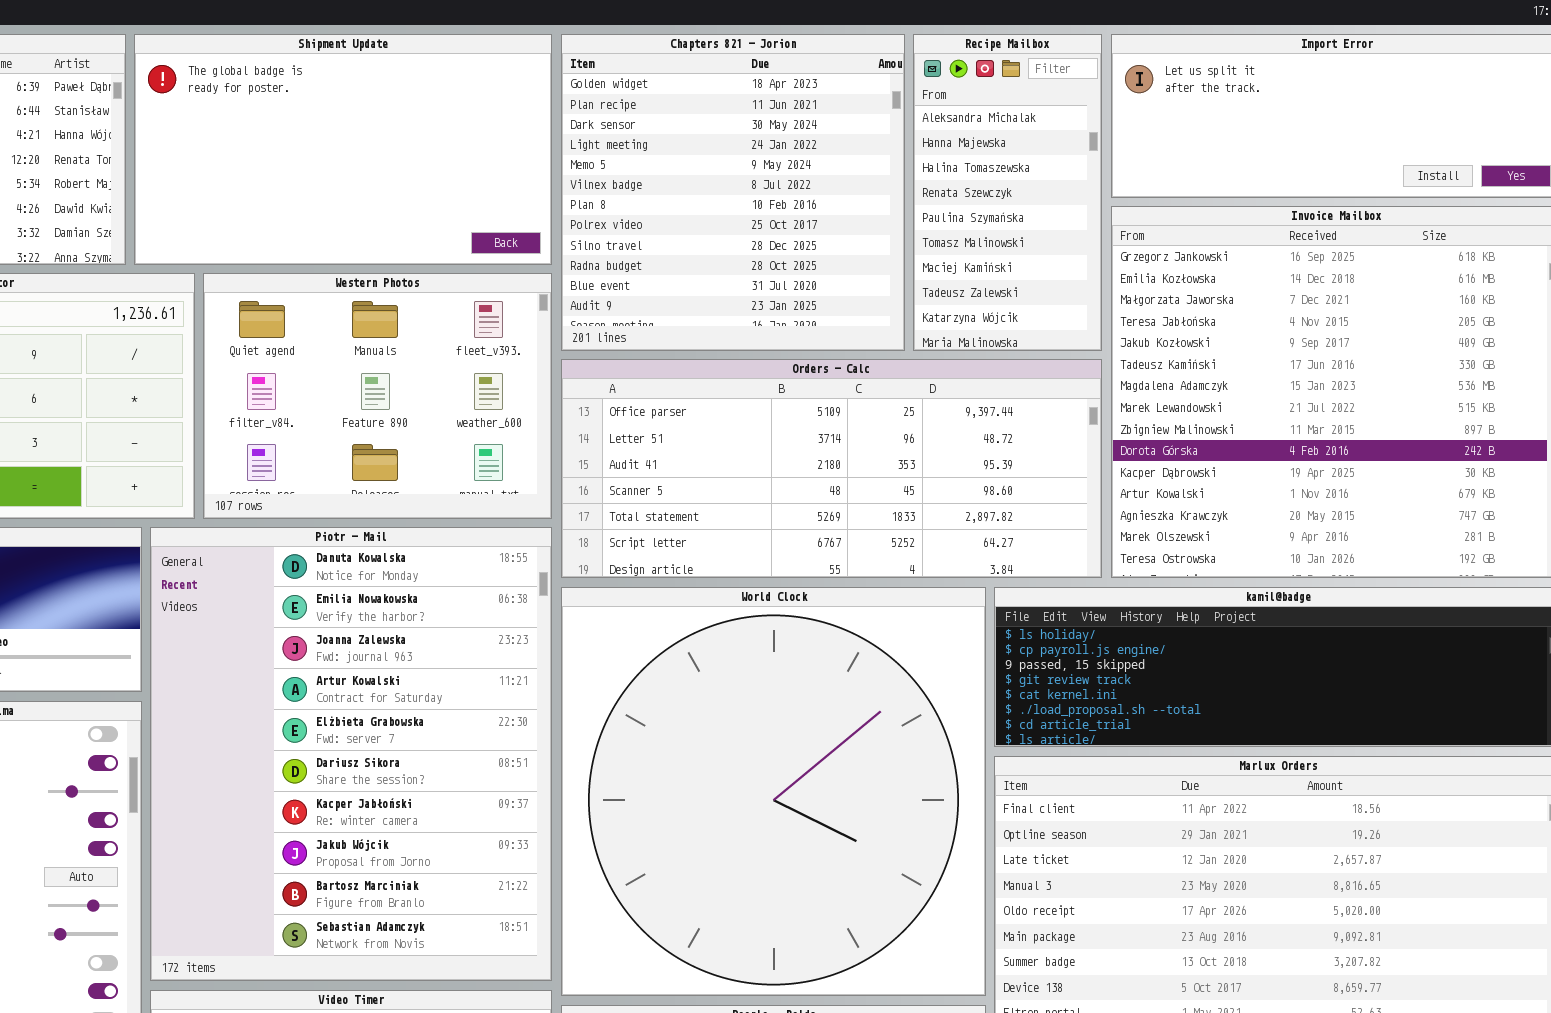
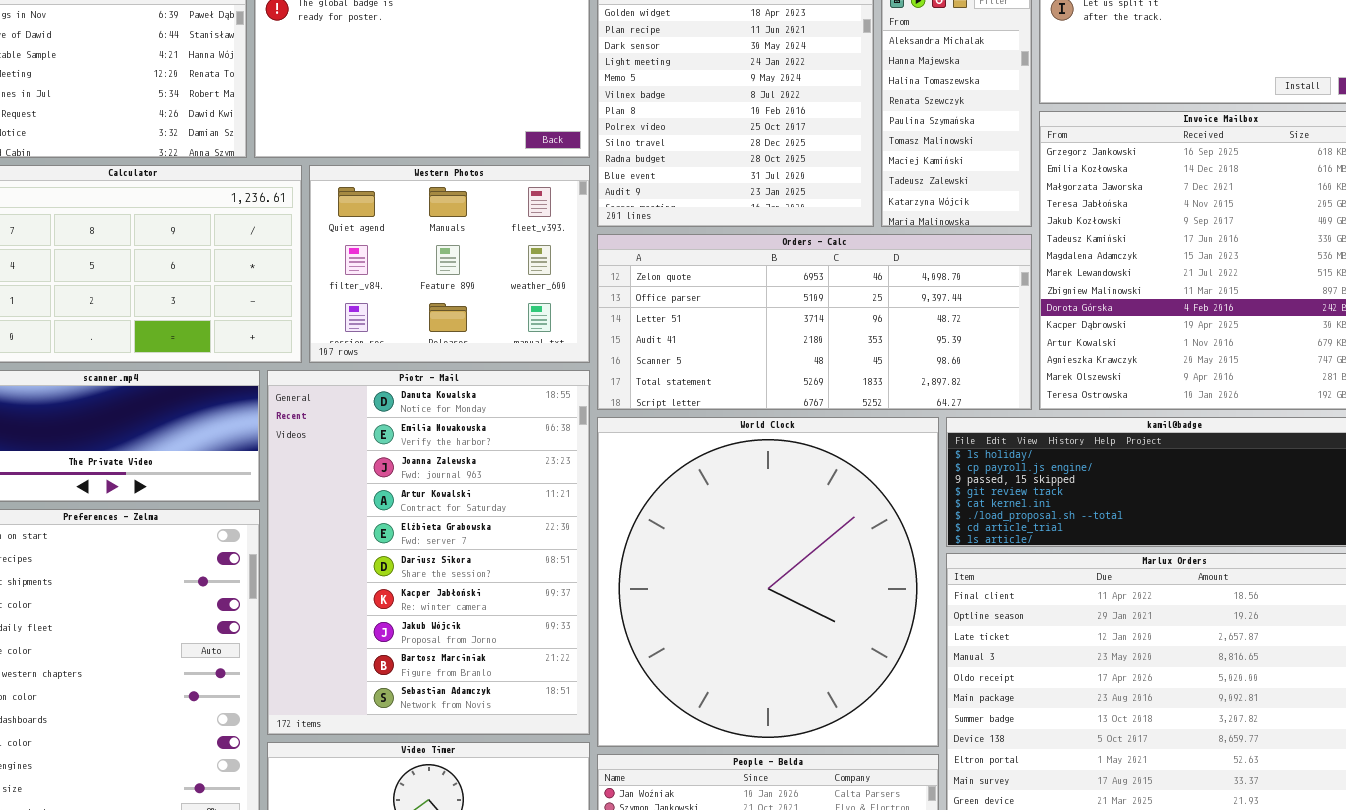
Orders - Calc: [561,359,1102,578] -> [597,234,1032,410], scrolled up 1 row

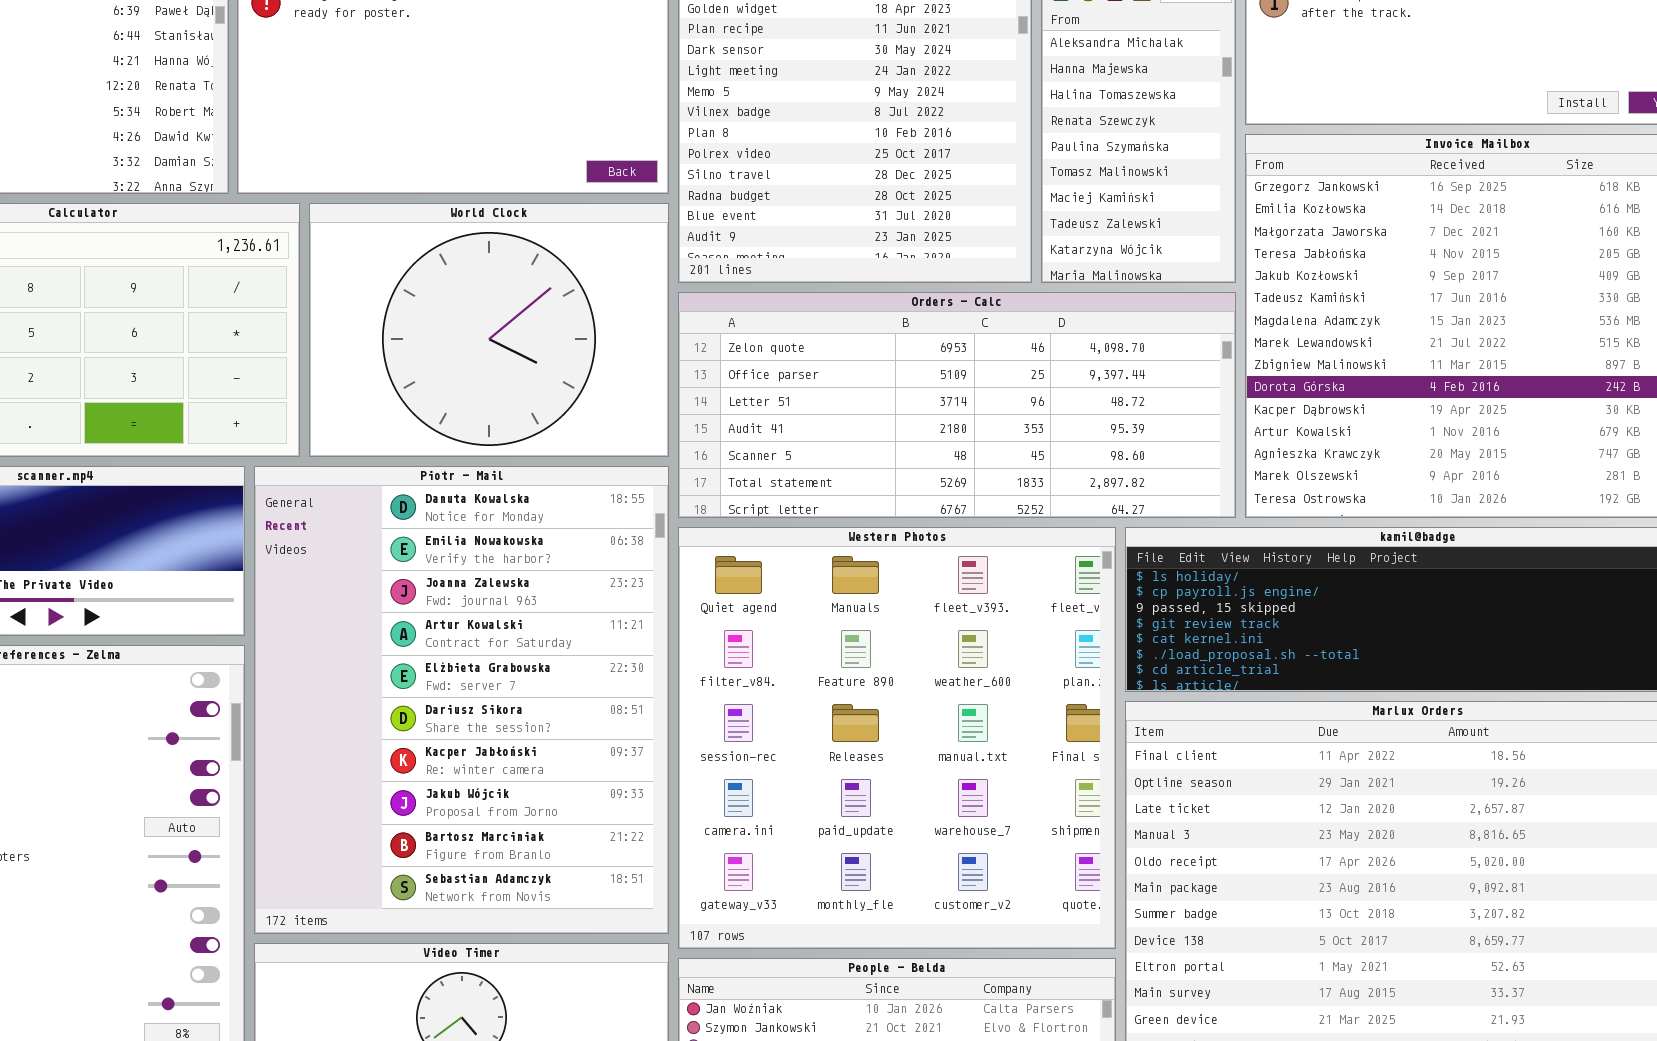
Western Photos: [309,165,590,363] -> [678,527,1116,949], moved, resized
World Clock: [597,417,939,747] -> [309,203,669,457], moved, resized

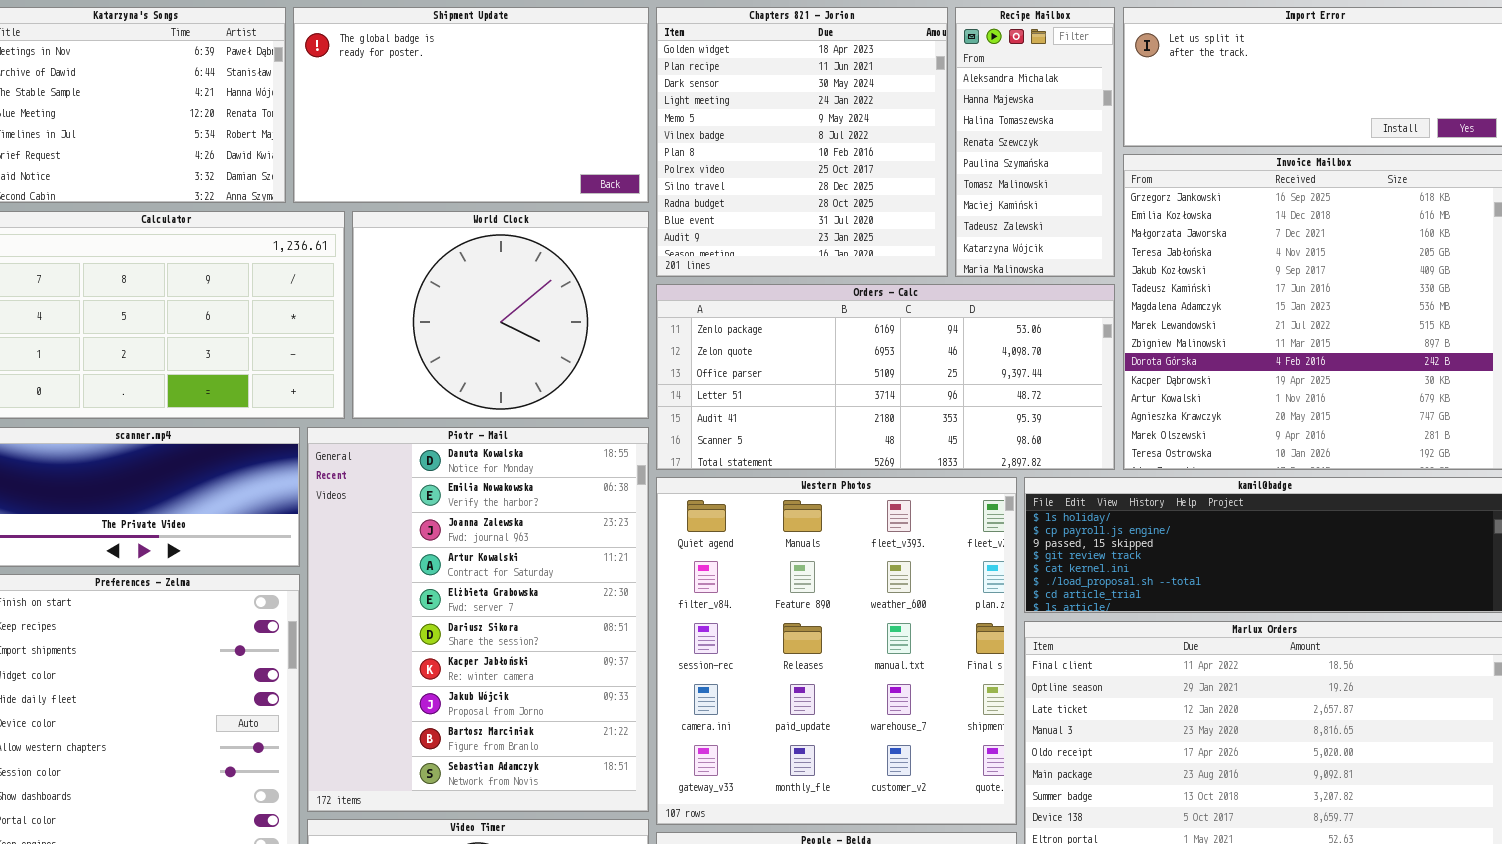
Orders - Calc: [678,292,1236,518] -> [656,284,1115,470], scrolled up 1 row

